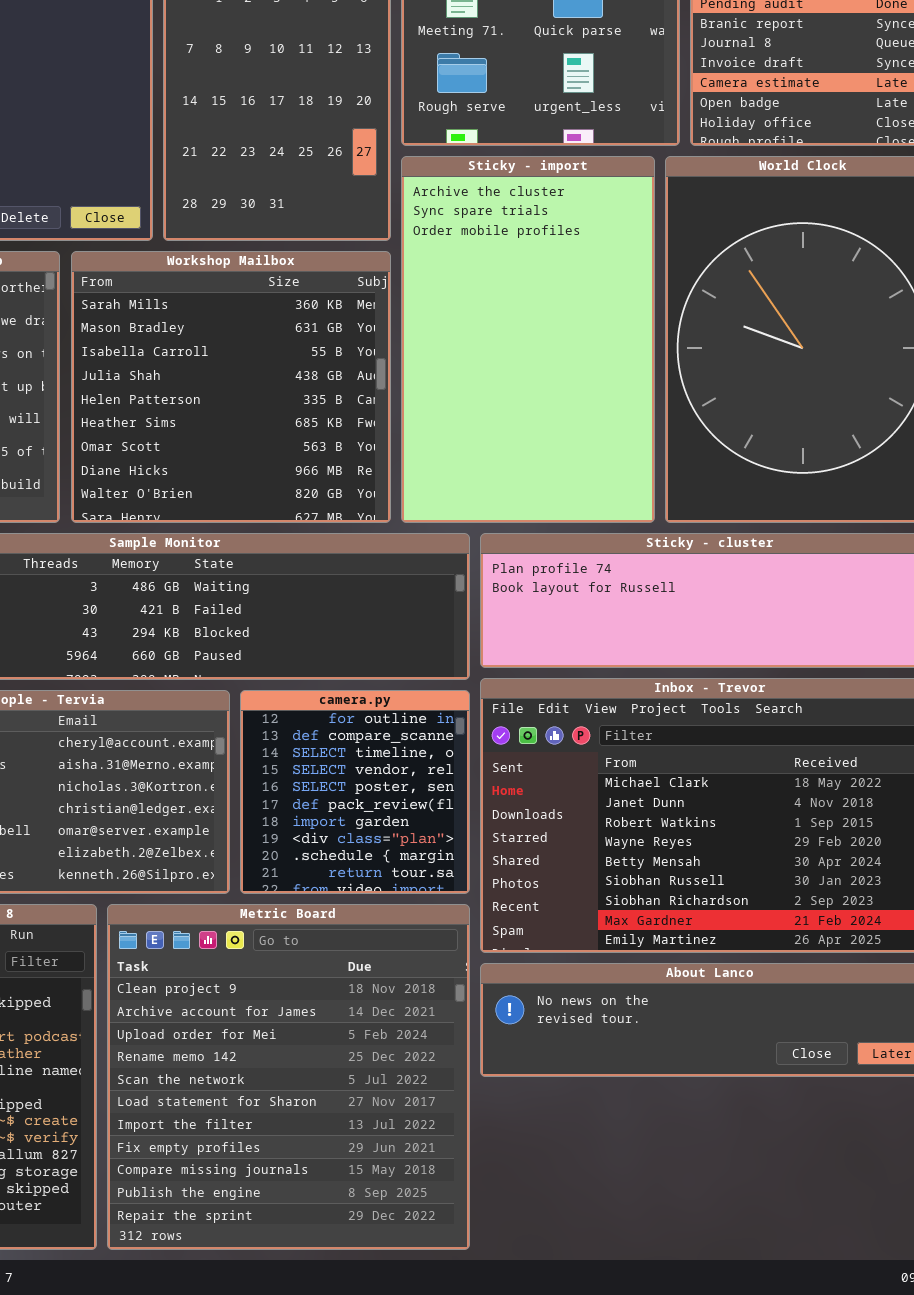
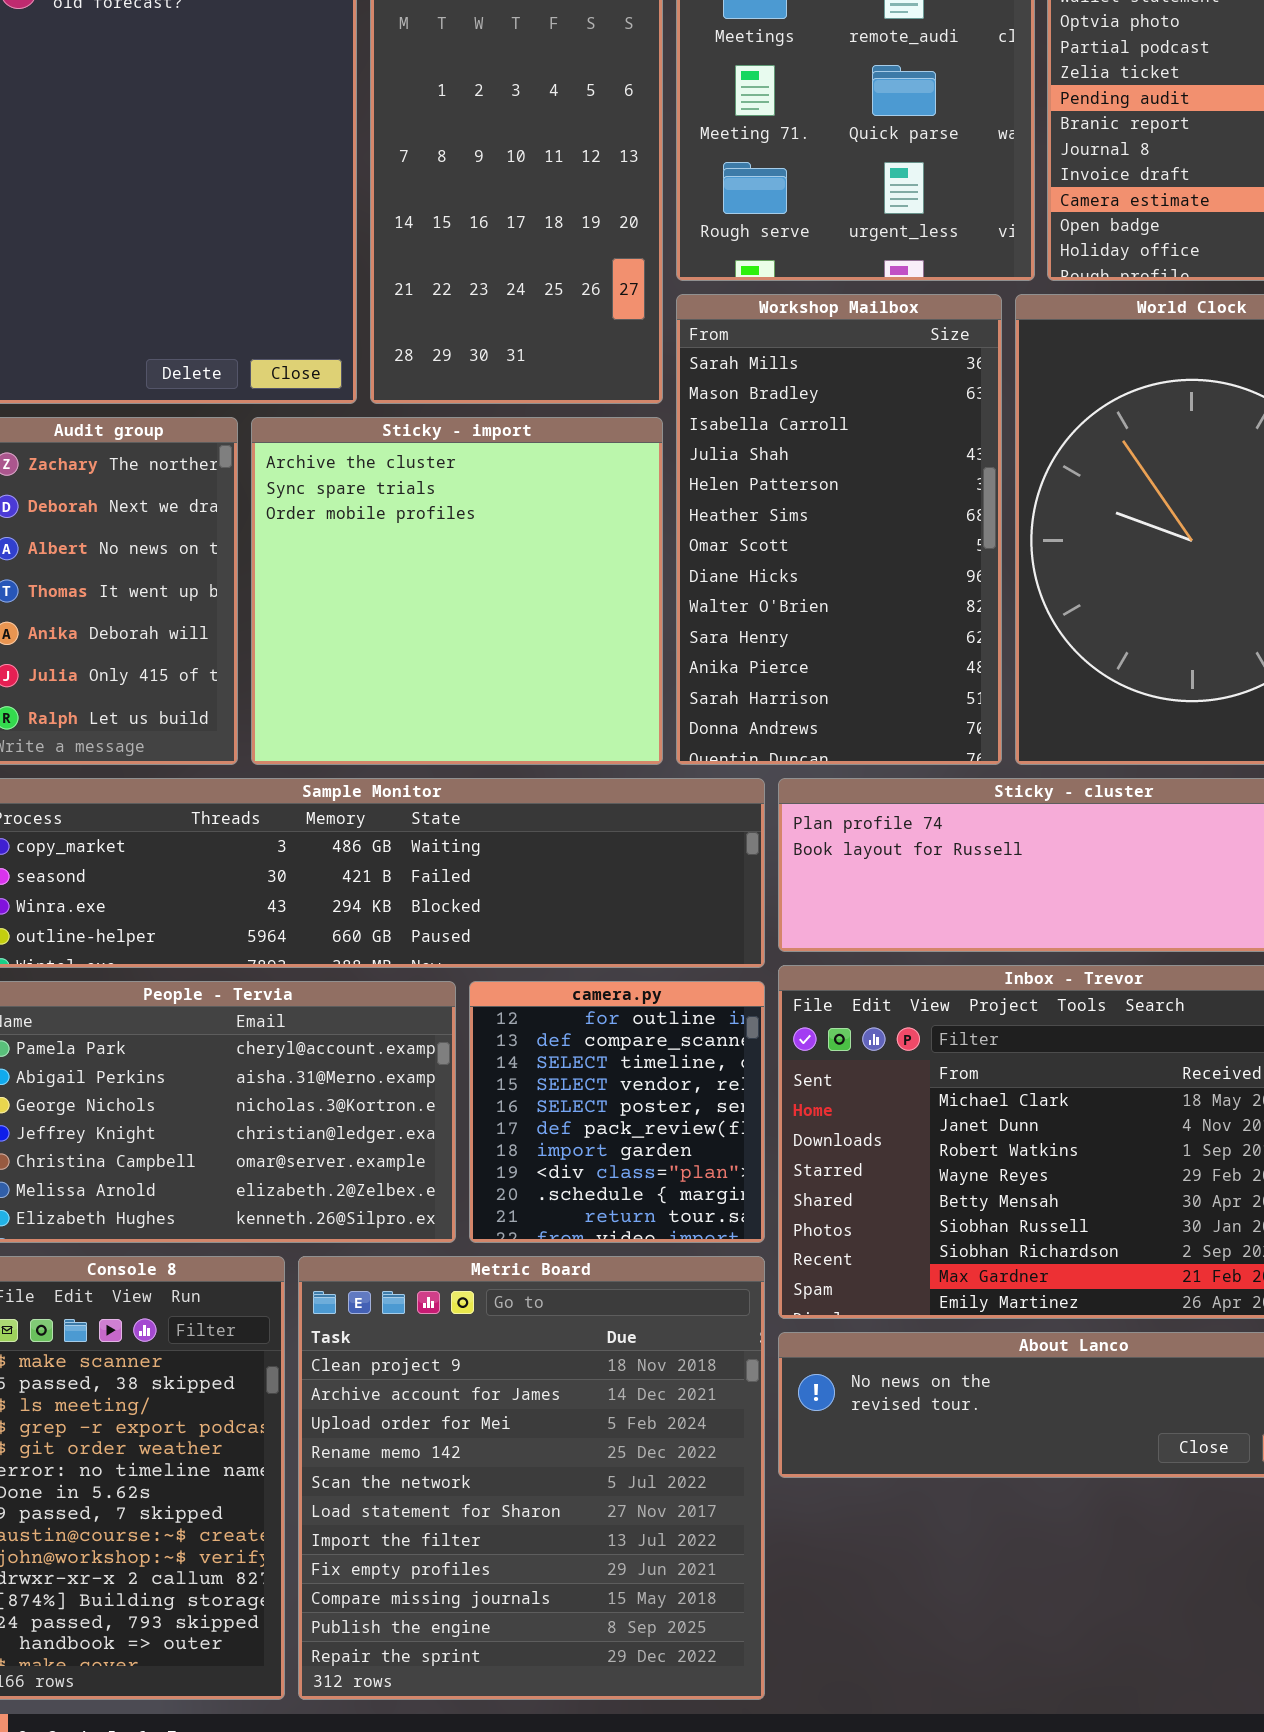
Sticky - import: [401,156,655,523] -> [251,417,663,765], moved, resized
Workshop Mailbox: [71,251,391,523] -> [676,294,1002,765], moved, resized

